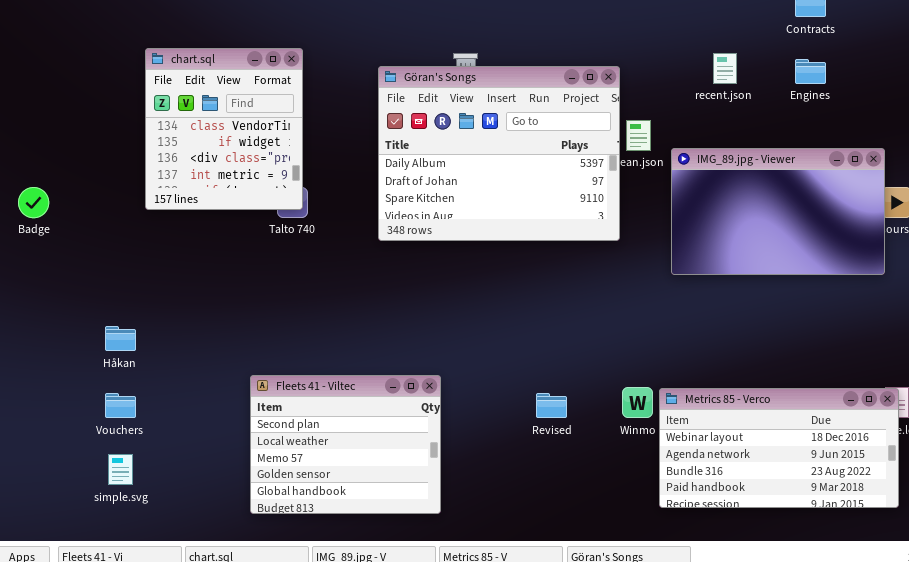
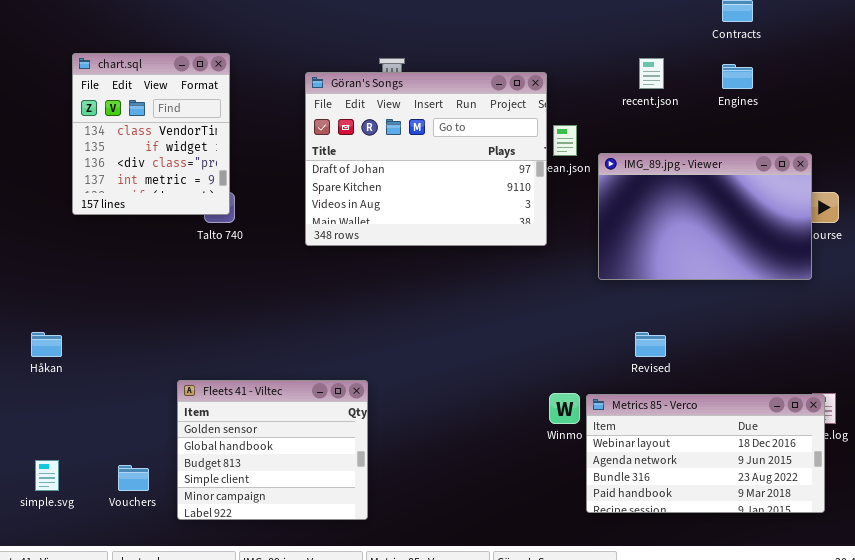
Göran's Songs: [378,66,620,241] -> [305,72,547,246], scrolled down 1 row
Fleets 41 - Viltec: [250,375,441,514] -> [177,380,368,520], scrolled down 3 rows
Vouchers: [105,393,136,418] -> [118,465,149,491], moved
Revised: [536,393,567,418] -> [635,332,666,357], moved

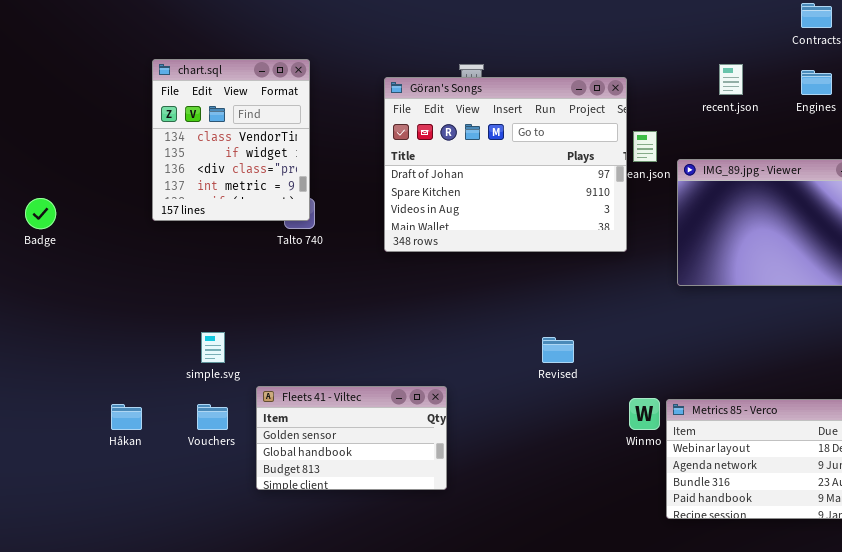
Håkan: [31,332,62,357] -> [111,404,142,430], moved
Revised: [635,332,666,357] -> [542,337,574,363], moved
Fleets 41 - Viltec: [177,380,368,520] -> [256,386,447,490], resized
simple.svg: [35,460,59,491] -> [201,332,225,363], moved
Vouchers: [118,465,149,491] -> [197,404,228,430], moved

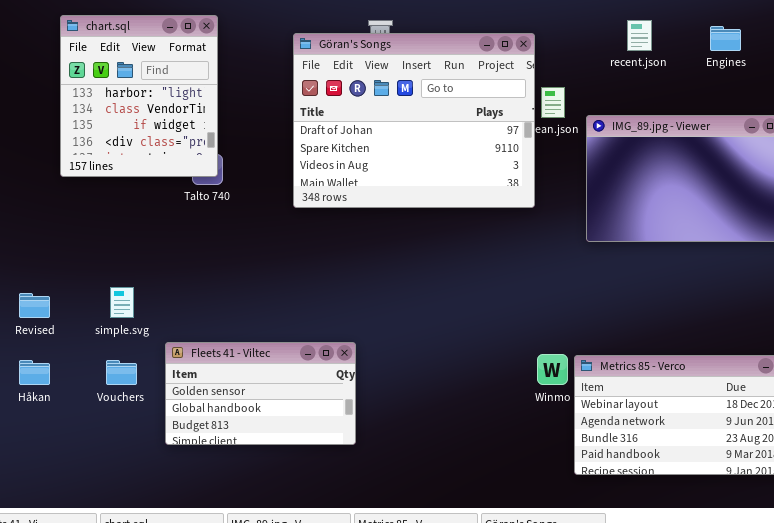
chart.sql: [152,59,310,221] -> [60,15,218,177], scrolled up 1 row
Revised: [542,337,574,363] -> [19,293,50,318], moved

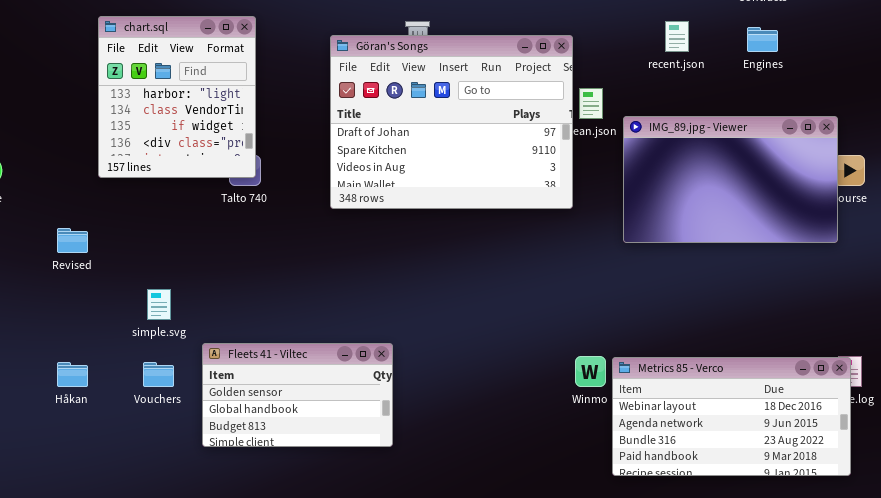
Revised: [19,293,50,318] -> [57,228,88,253], moved

